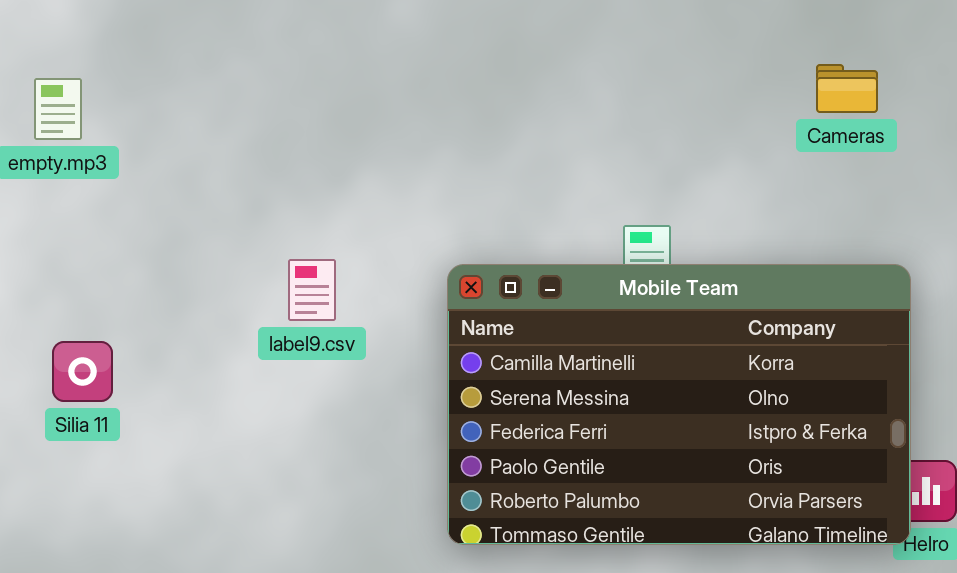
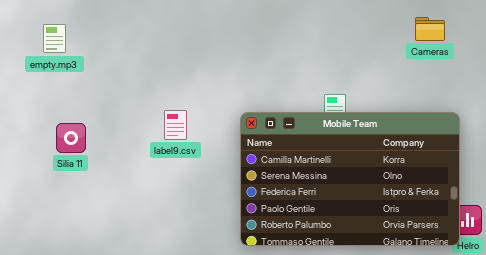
Silia 11: [52,341,113,402] -> [56,123,86,153], moved

